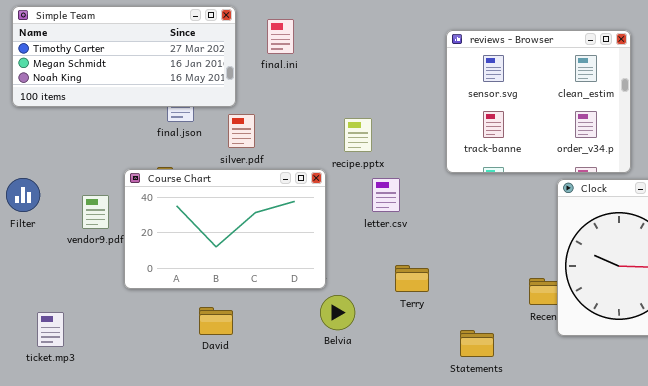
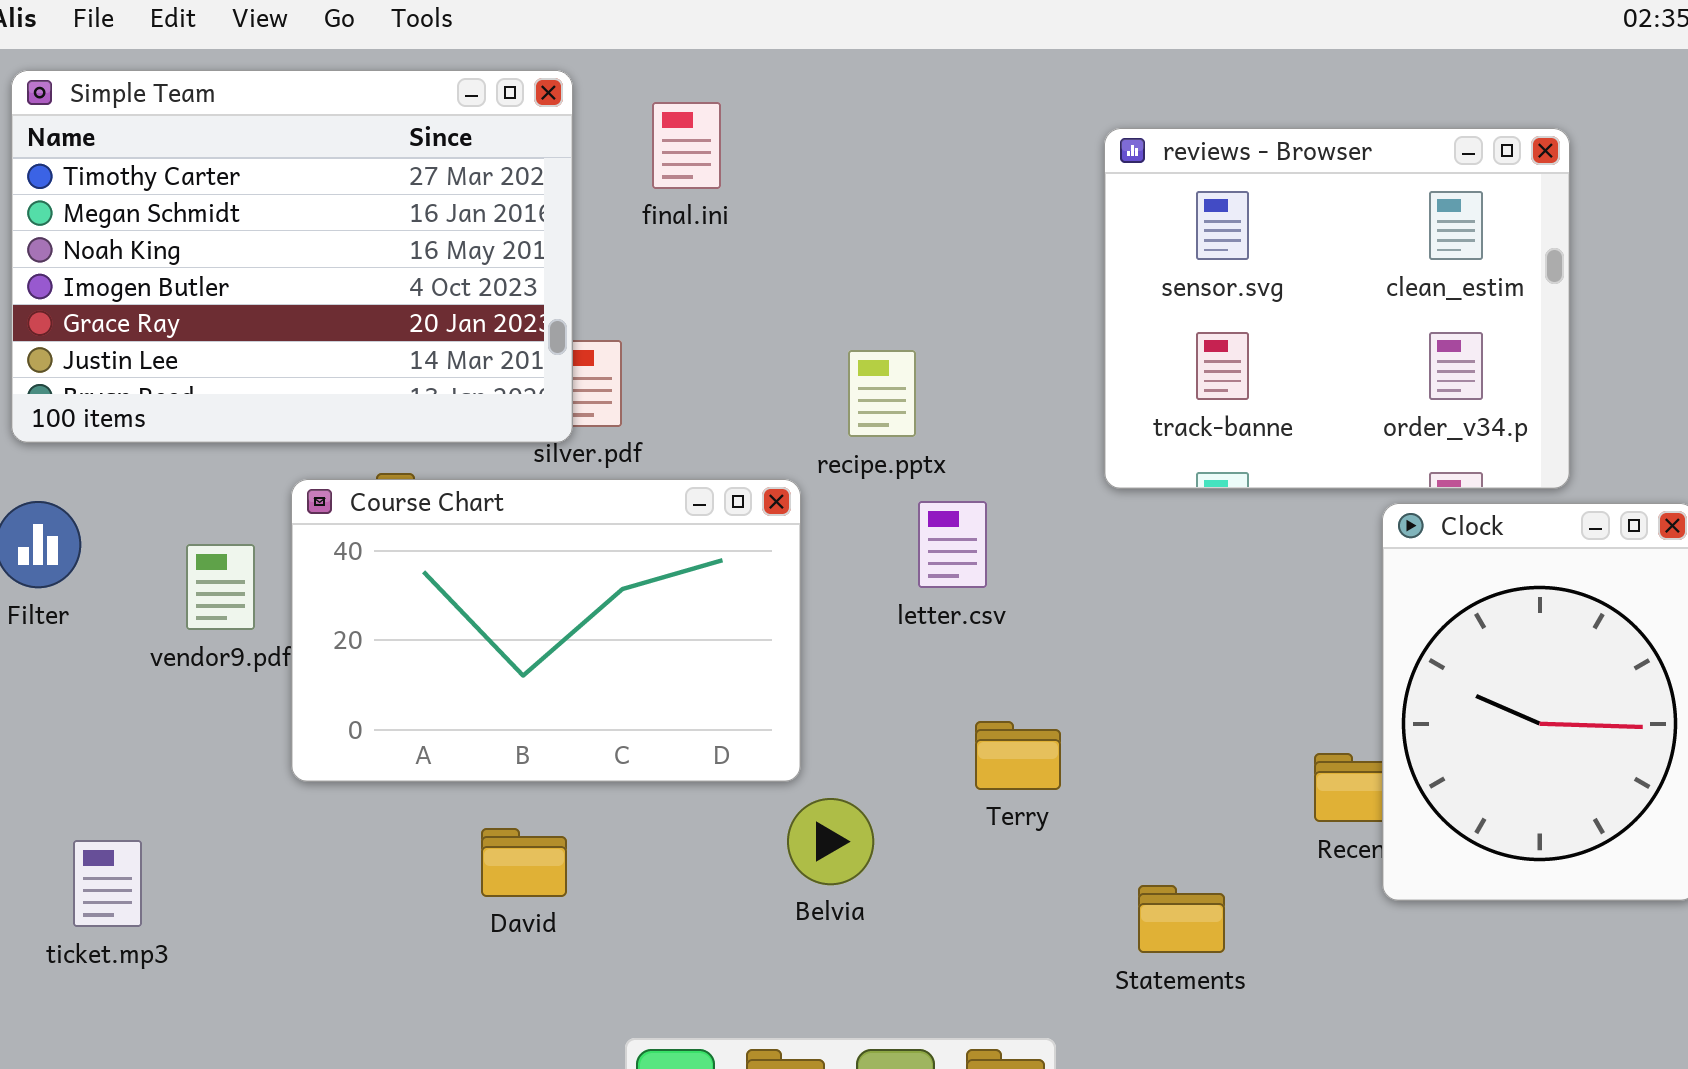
Simple Team: [12,6,236,107] -> [11,70,573,443], resized

